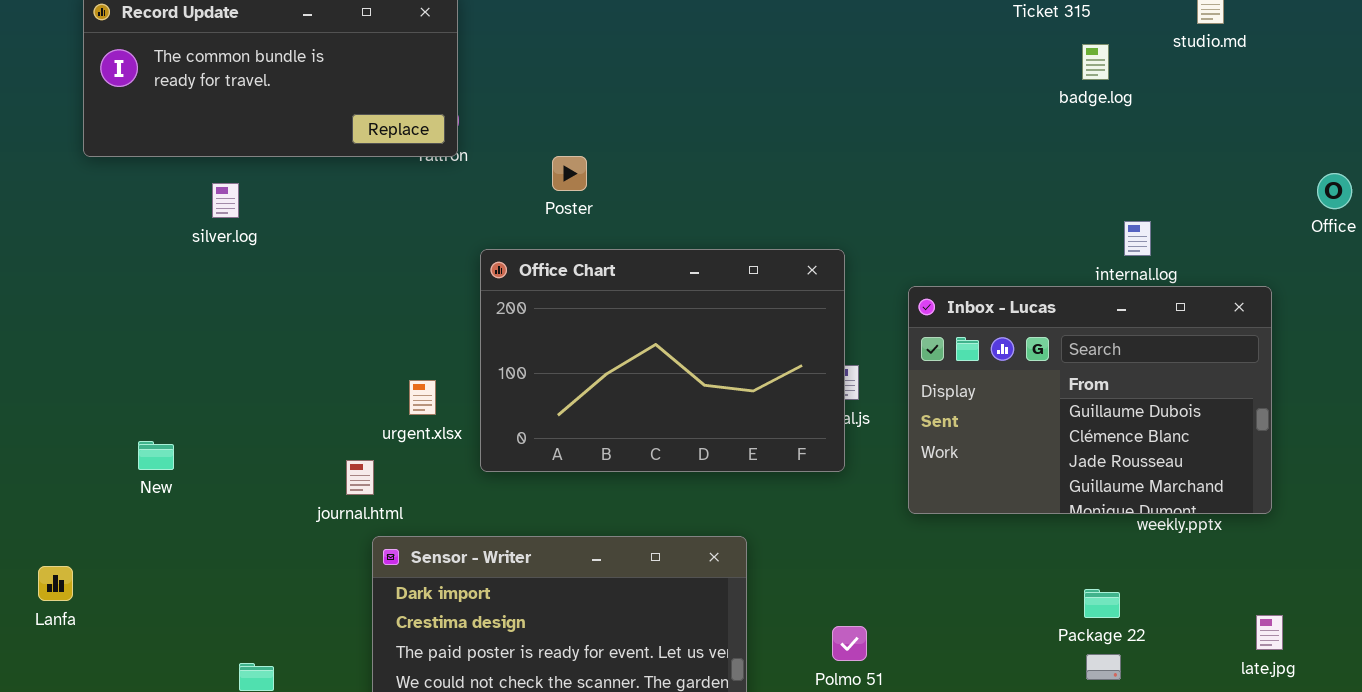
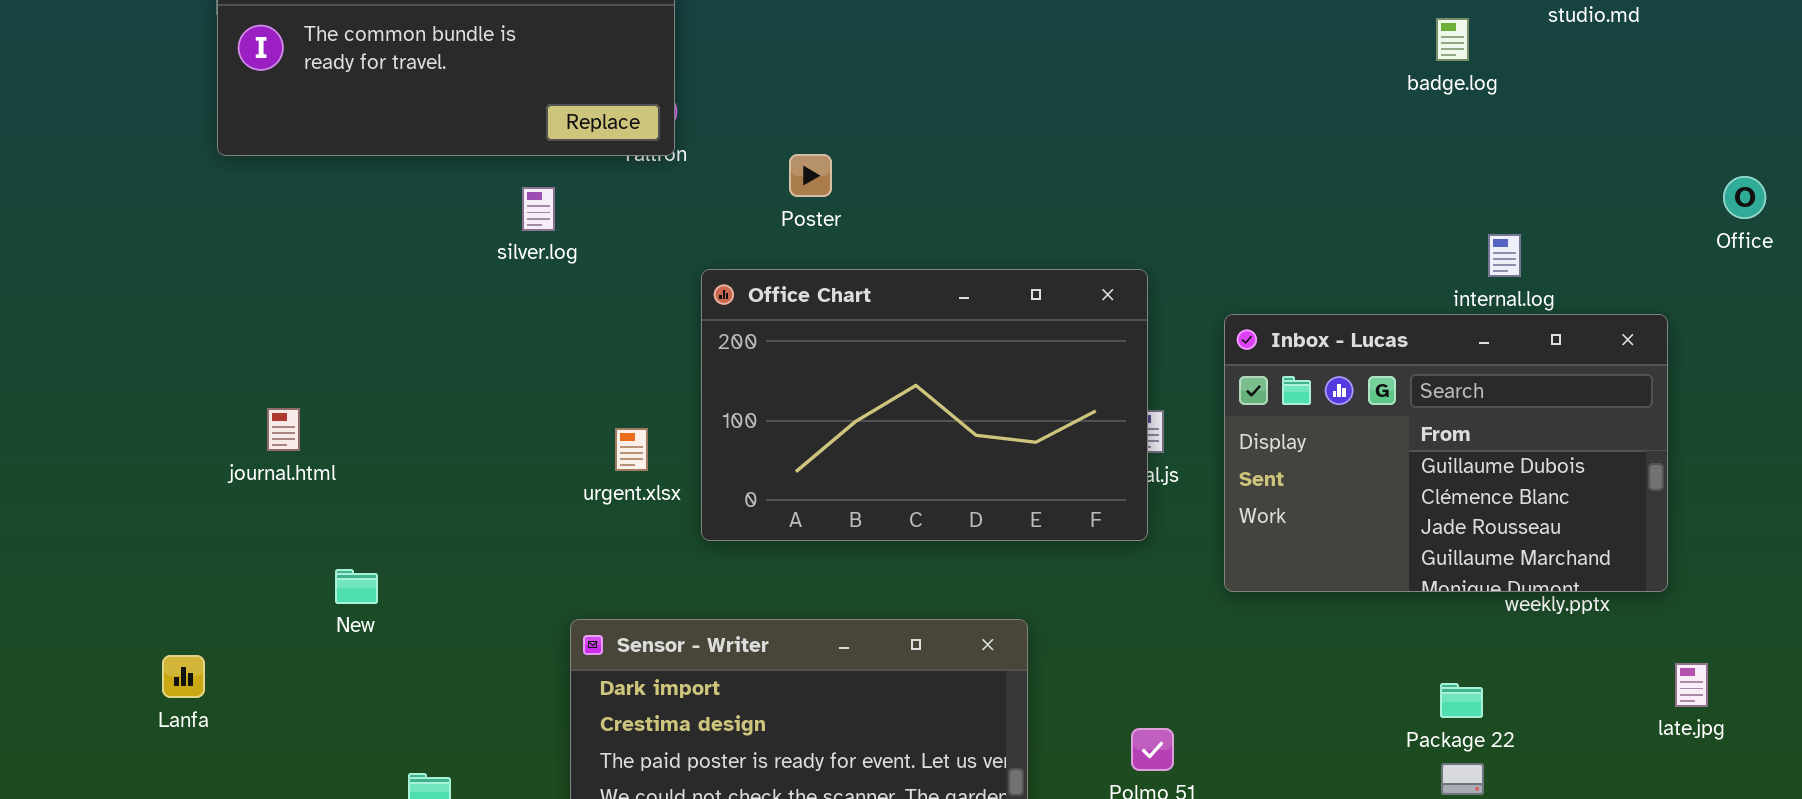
silver.log: [212,183,239,218] -> [522,187,555,231], moved
New: [138,441,174,470] -> [335,569,378,604], moved
journal.html: [346,460,374,495] -> [267,408,300,451], moved
late.jpg: [1256,615,1283,650] -> [1675,663,1708,707], moved

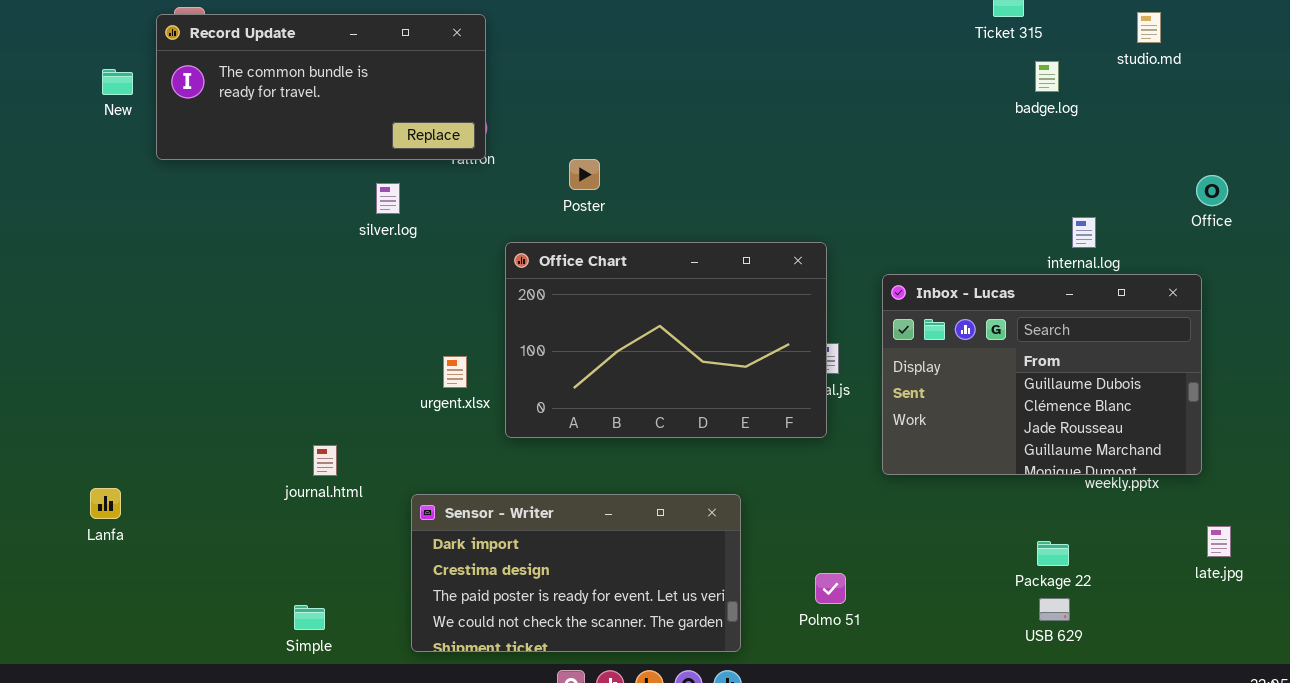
Office: [1723,176,1766,219] -> [1196,175,1228,206], moved
journal.html: [267,408,300,451] -> [313,445,337,476], moved
New: [335,569,378,604] -> [102,69,133,95], moved
Lanfa: [162,655,205,698] -> [90,488,121,519], moved

